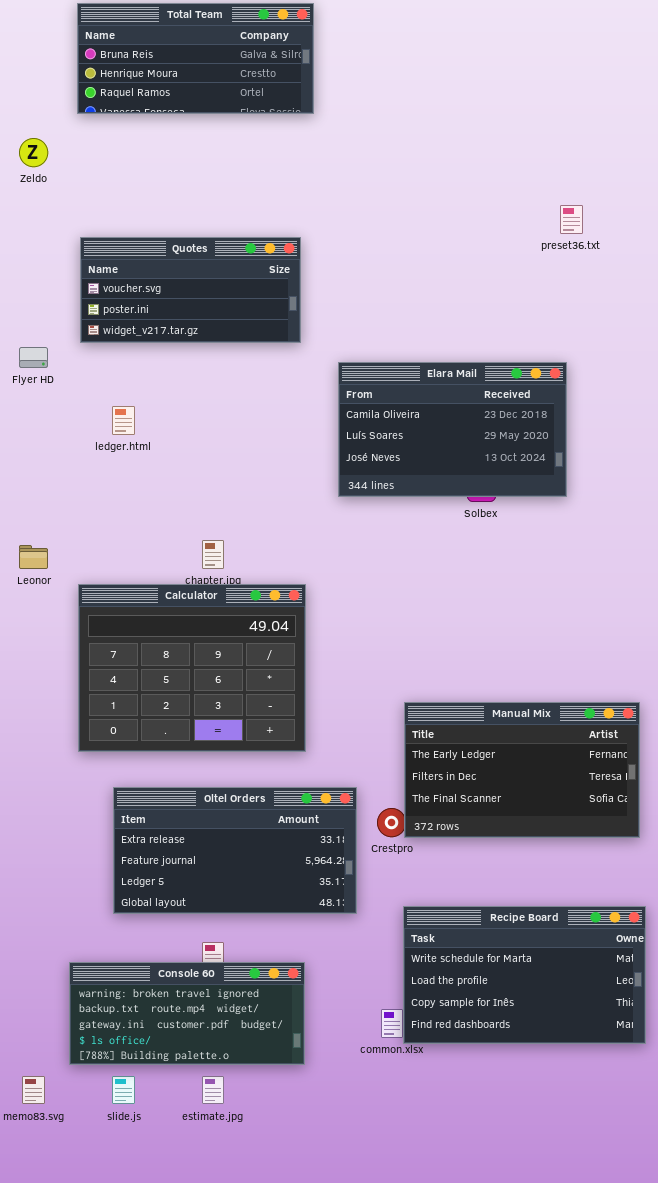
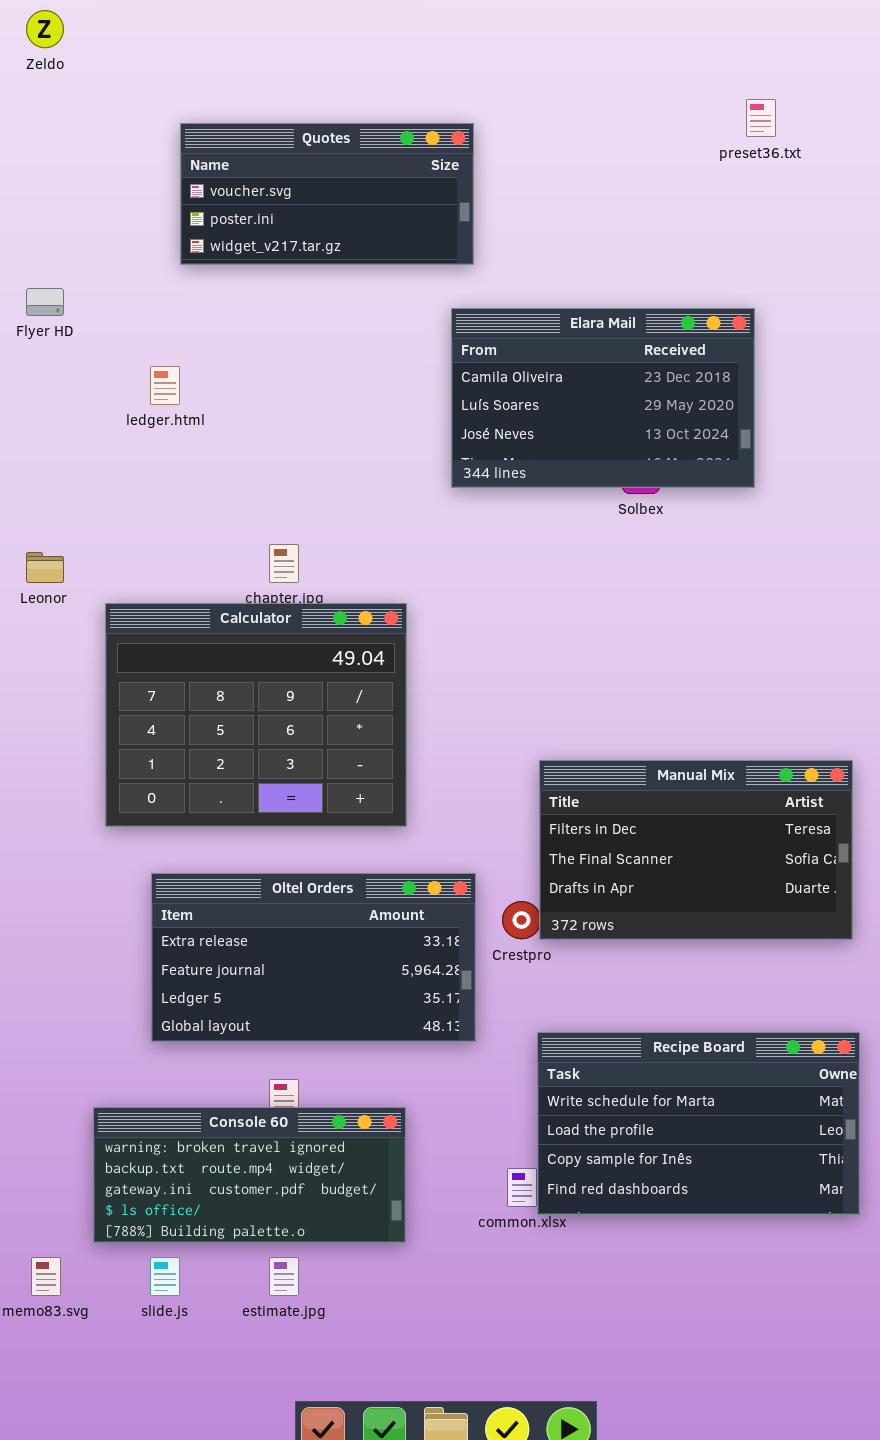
Quotes: [80,237,301,343] -> [180,123,474,265], moved
Manual Mix: [404,702,640,838] -> [539,760,853,940], scrolled down 1 row

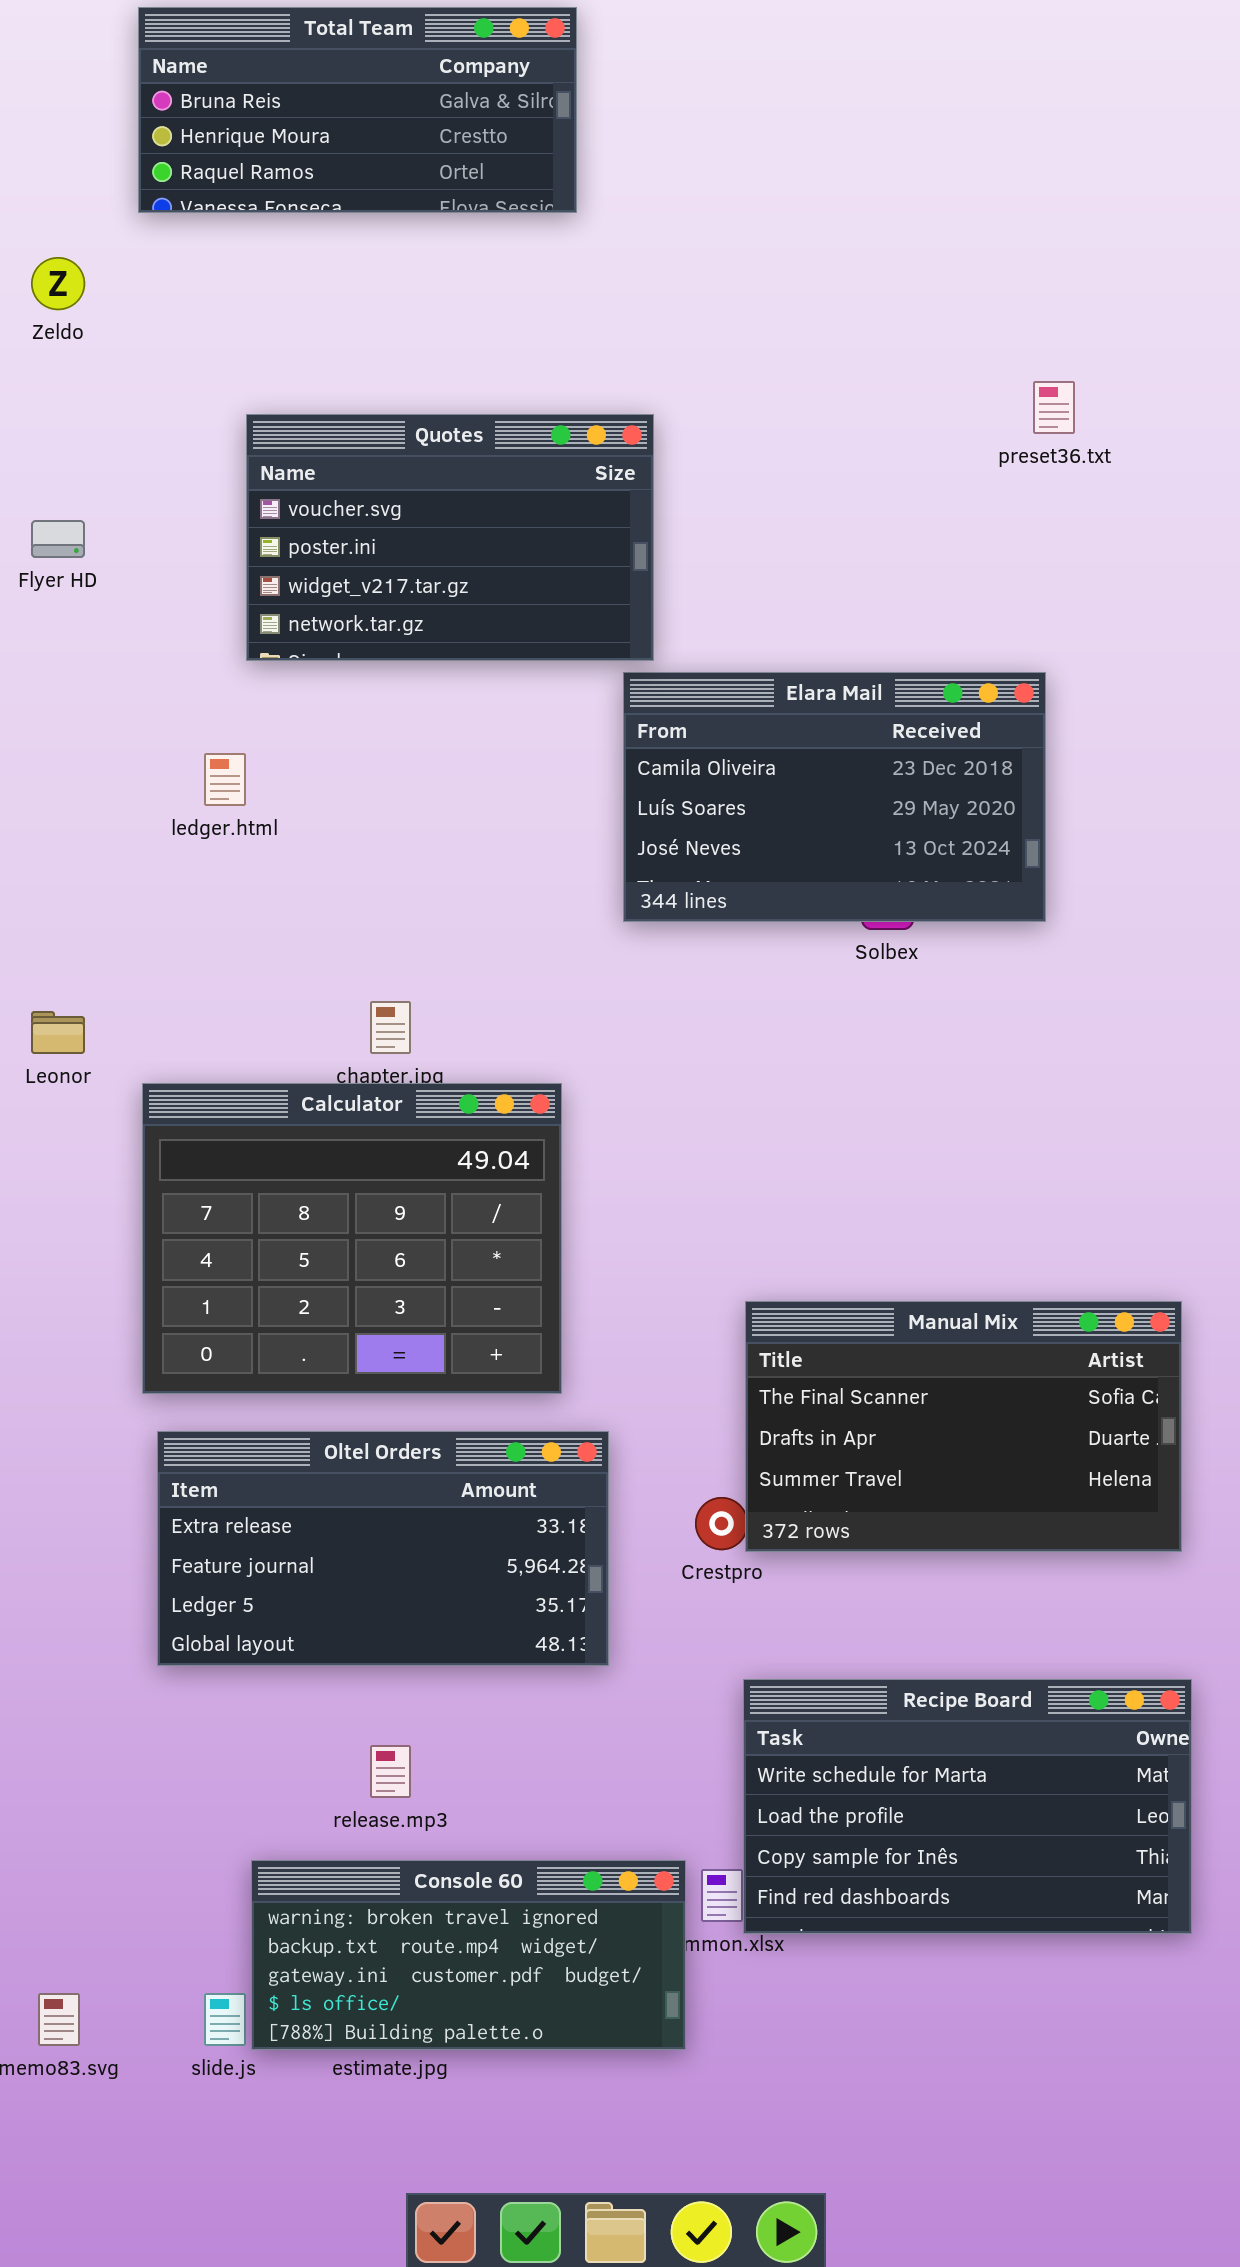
Quotes: [180,123,474,265] -> [246,414,654,661], resized
Flyer HD: [26,288,64,316] -> [31,520,85,558], moved
Manual Mix: [539,760,853,940] -> [745,1301,1182,1552], scrolled down 1 row
Oltel Orders: [151,873,476,1042] -> [157,1431,609,1666], moved
Console 60: [93,1107,406,1243] -> [251,1860,686,2050], moved

